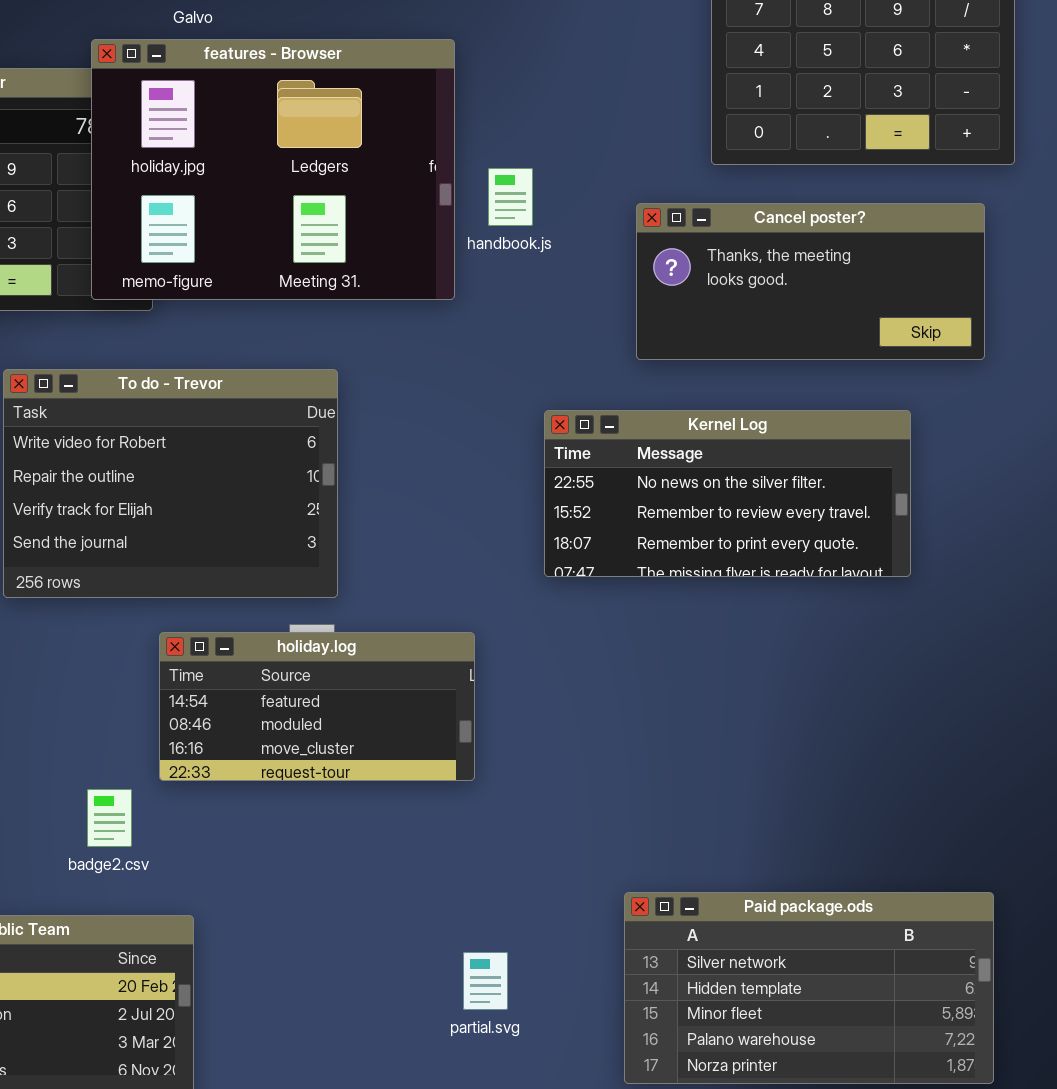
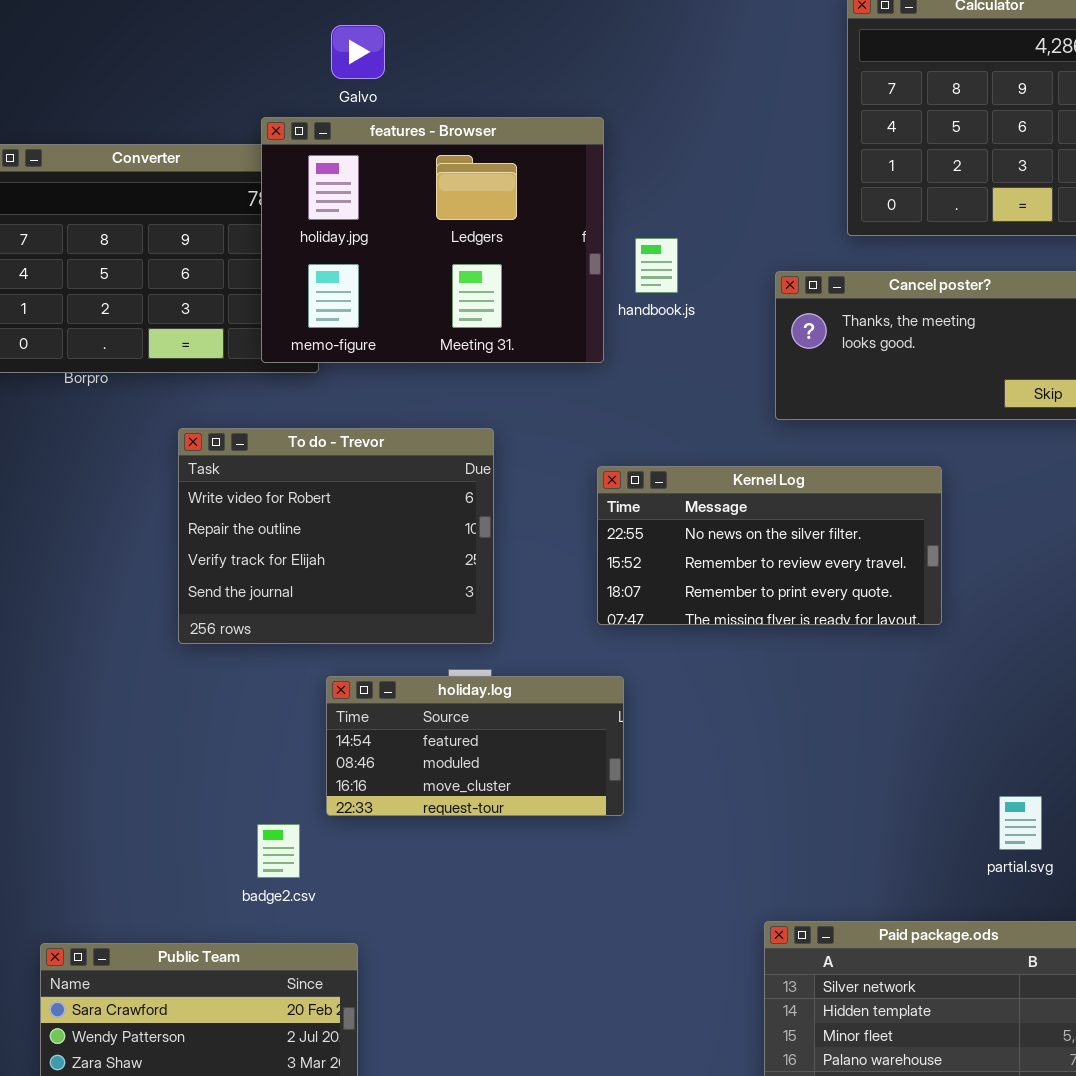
Kernel Log: [544,410,911,577] -> [597,466,942,625], moved
partial.svg: [463,952,508,1010] -> [999,796,1042,850], moved

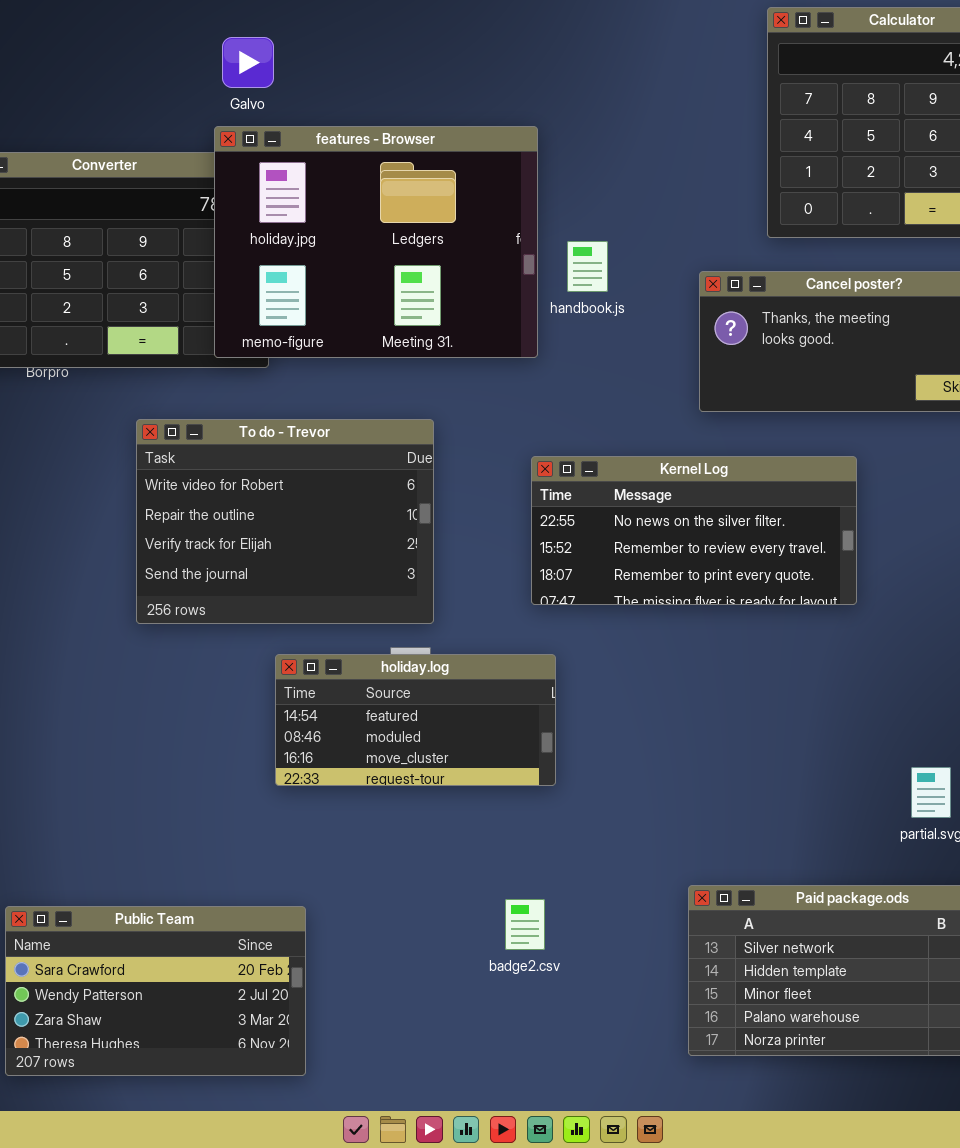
Galvo: [331,25,385,79] -> [222,37,274,88], moved
badge2.csv: [257,824,300,878] -> [505,899,545,950], moved

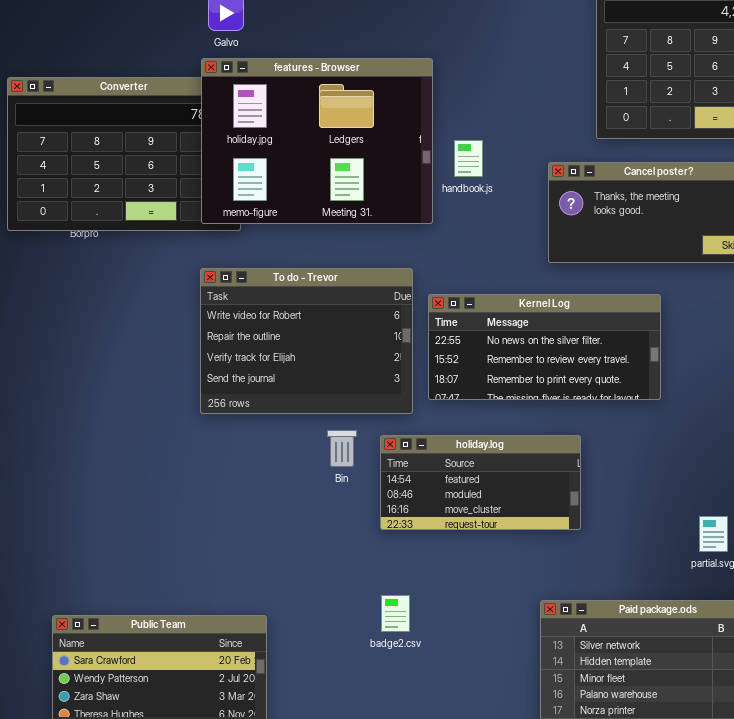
To do - Trevor: [136,419,434,624] -> [200,268,413,414], moved
holiday.log: [275,654,556,786] -> [380,435,581,530], moved
badge2.csv: [505,899,545,950] -> [381,595,410,632], moved

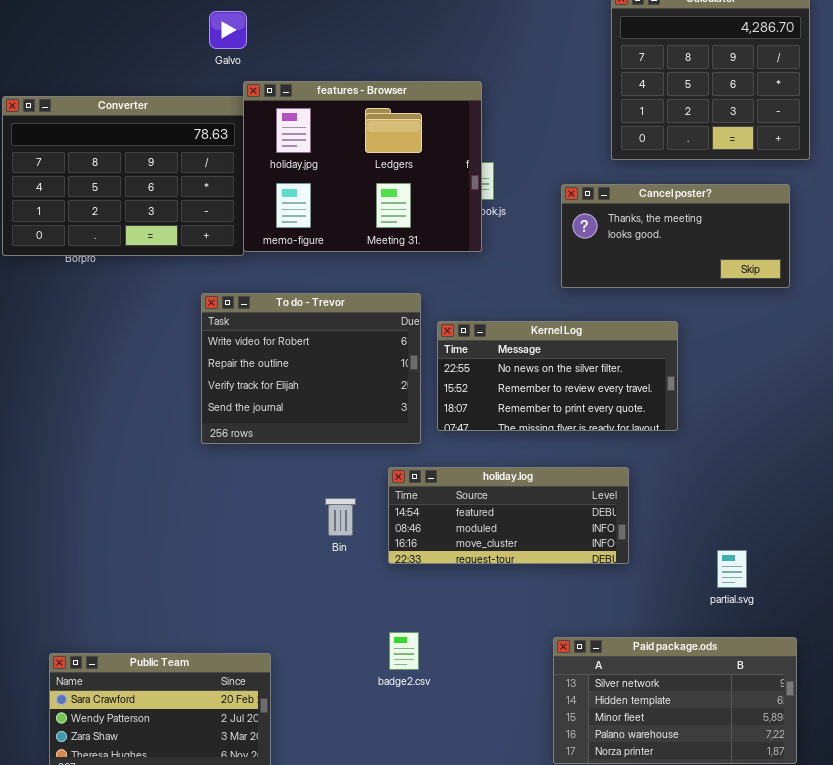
features - Browser: [201,58,433,224] -> [243,81,482,252], moved
Bin: [327,430,357,467] -> [325,498,356,536], moved
holiday.log: [380,435,581,530] -> [388,467,629,564], resized

